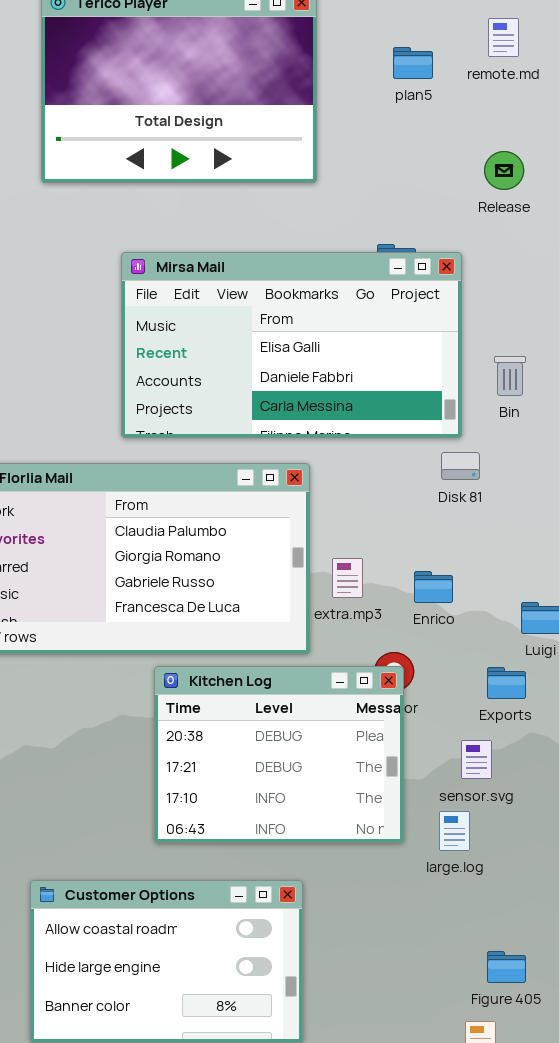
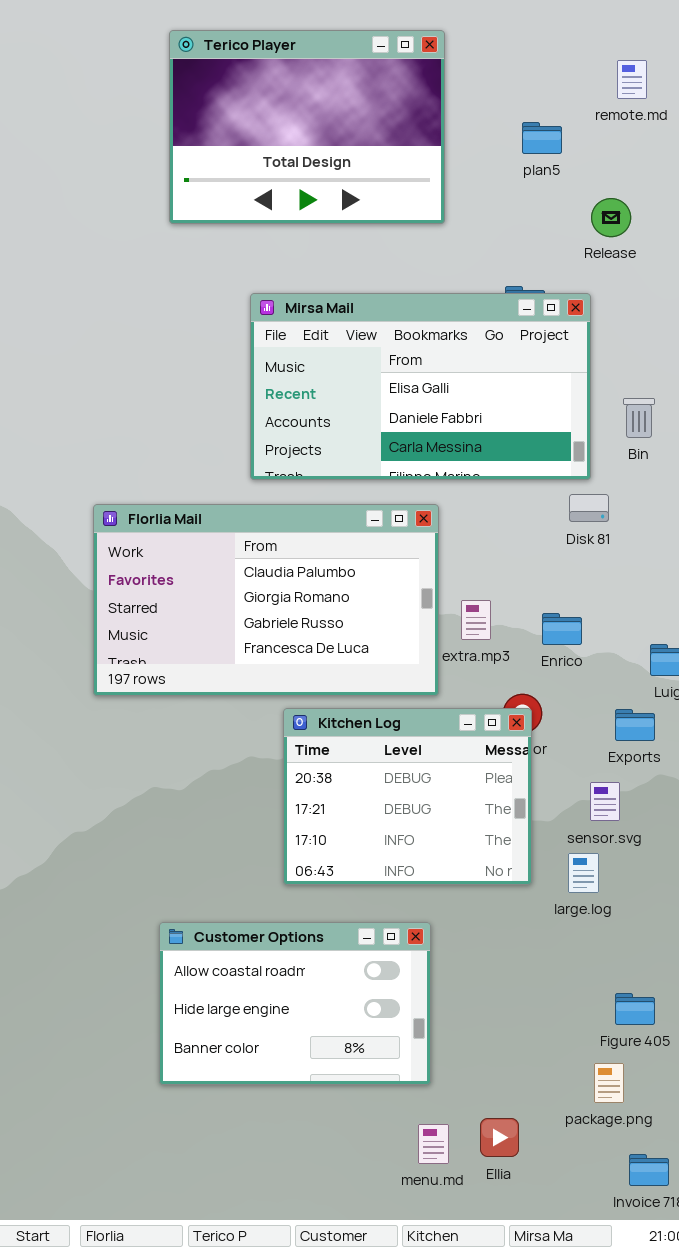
plan5: [393,47,433,79] -> [522,122,562,154], moved
Release: [484,151,524,190] -> [591,198,631,237], moved

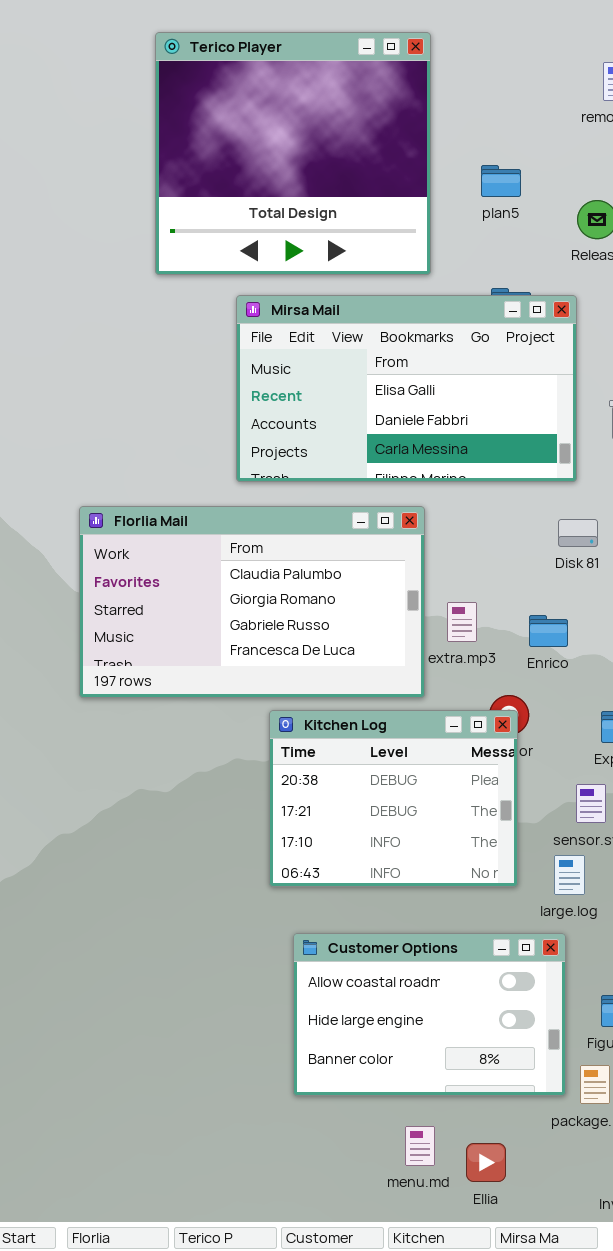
Terico Player: [169,30,445,224] -> [155,32,431,275], resized
plan5: [522,122,562,154] -> [481,165,521,197], moved
Disk 81: [569,494,609,522] -> [558,519,598,547], moved
Customer Options: [159,922,431,1085] -> [293,933,566,1096], moved
Ellia: [480,1118,519,1157] -> [466,1143,506,1182], moved

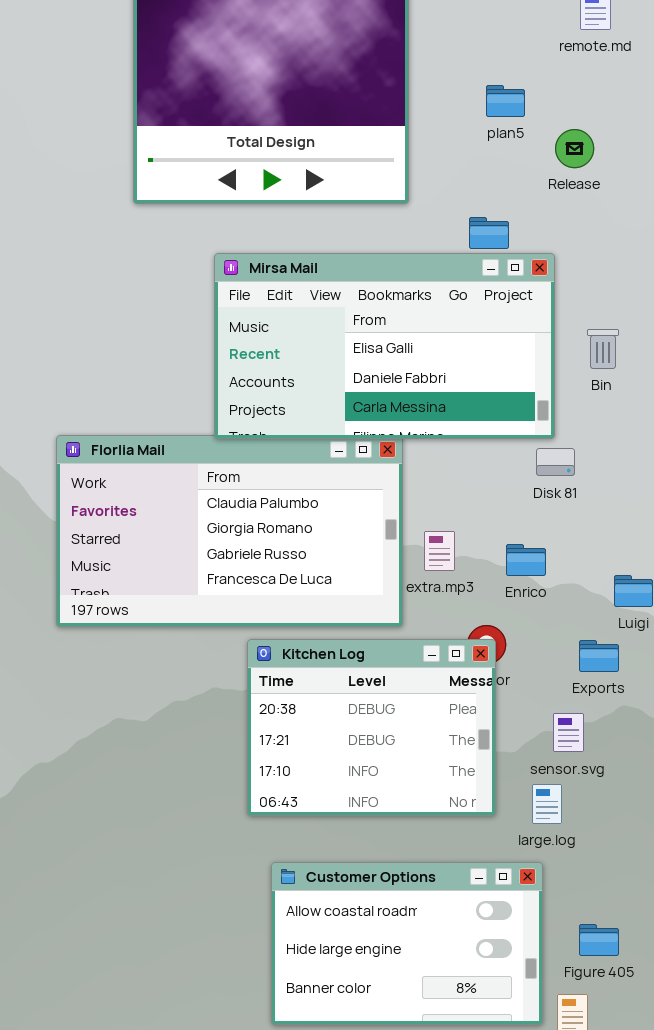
plan5: [481,165,521,197] -> [486,85,525,117], moved
Mirsa Mail: [236,295,577,482] -> [214,253,555,439], moved

